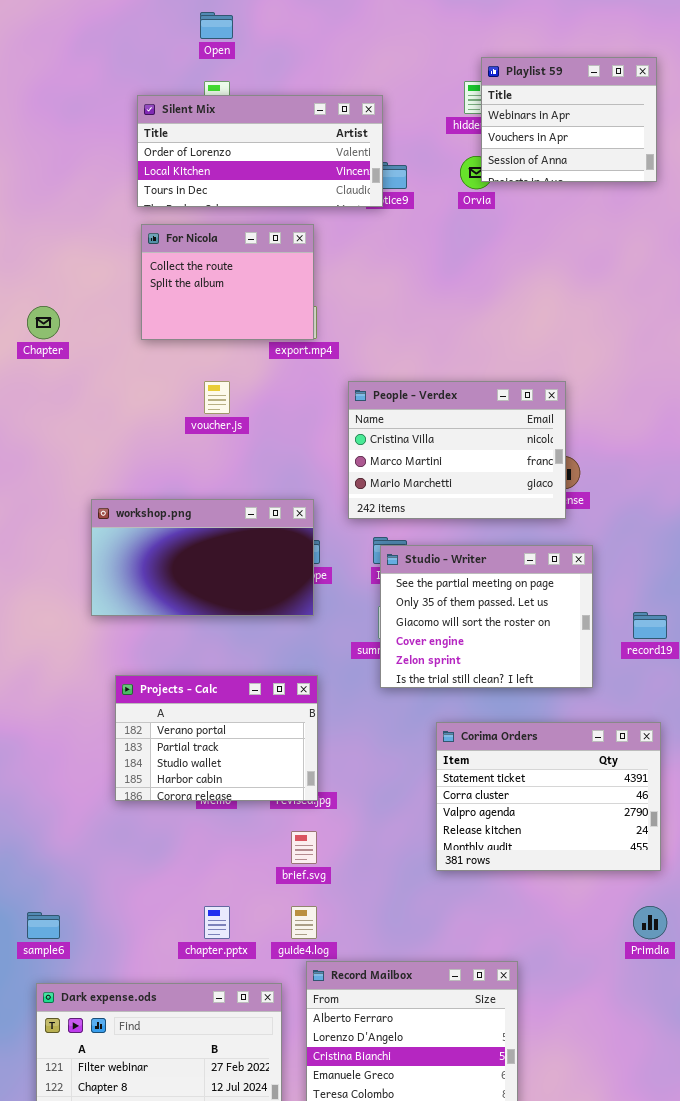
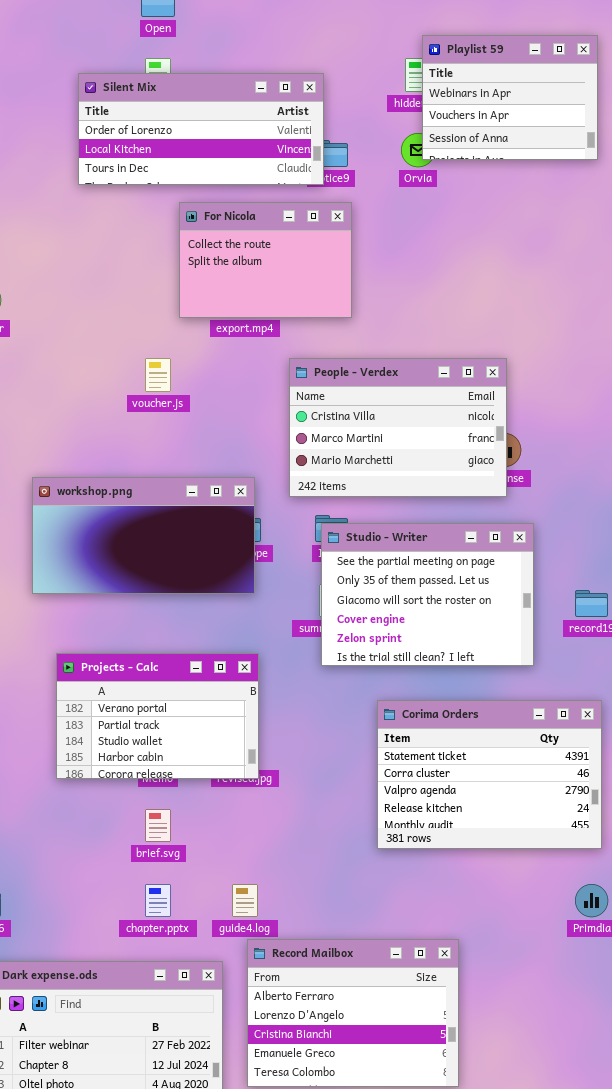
For Nicola: [141,224,314,340] -> [179,202,352,318], moved
brief.svg: [291,831,317,864] -> [145,809,171,842], moved

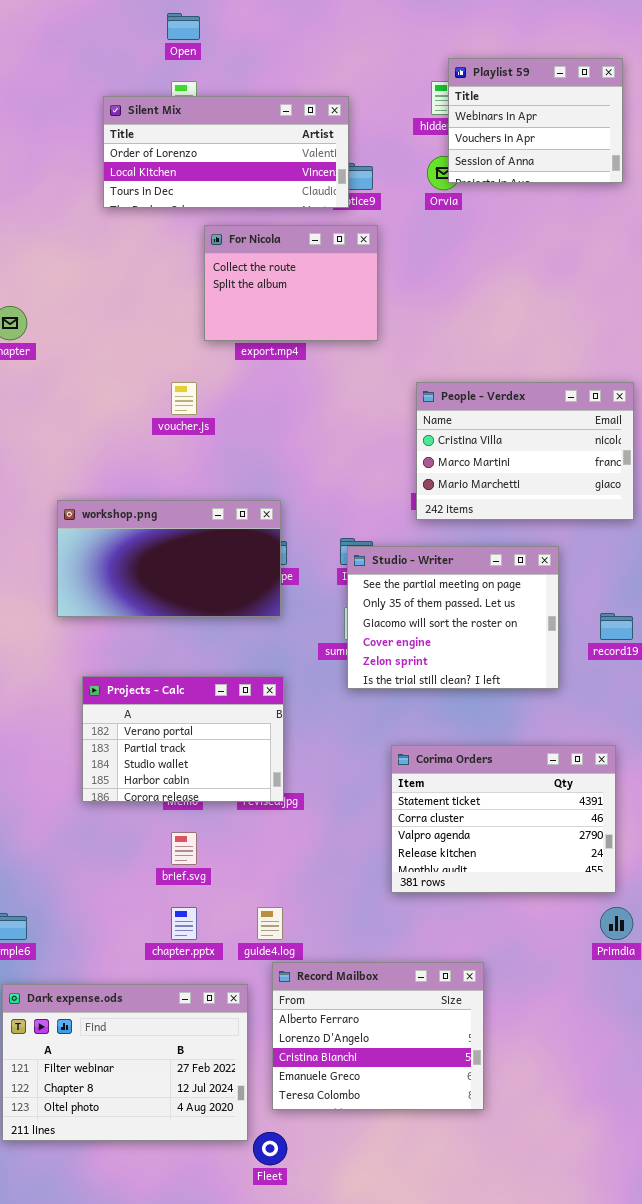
People - Verdex: [289,358,507,497] -> [416,382,634,520], moved
Corima Orders: [377,700,602,849] -> [391,745,616,893], moved

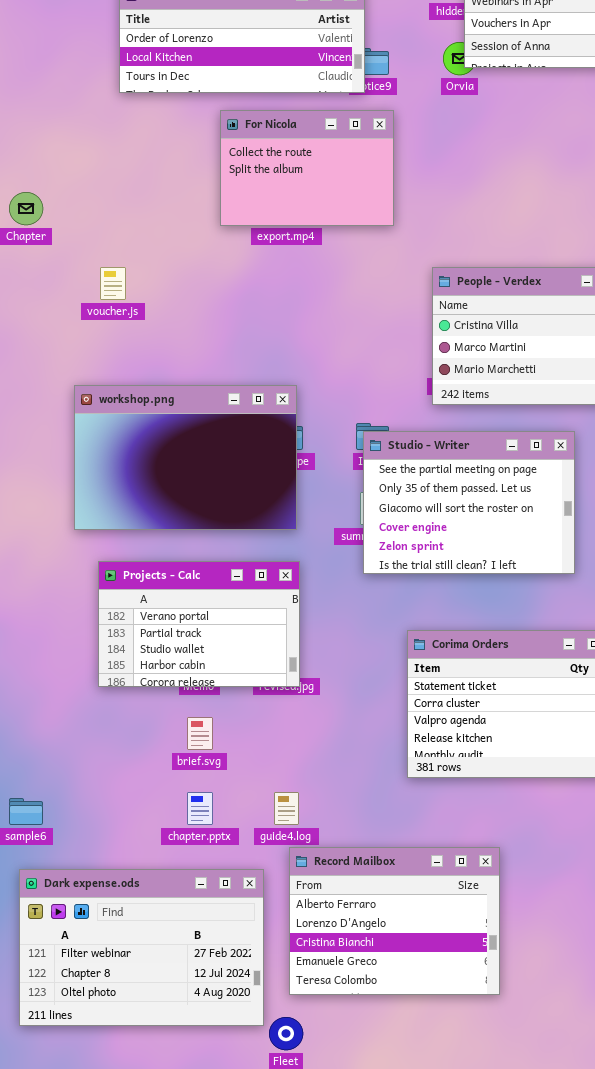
voucher.js: [171,382,197,415] -> [100,267,126,300], moved
workshop.png: [57,500,281,617] -> [74,385,297,530], resized

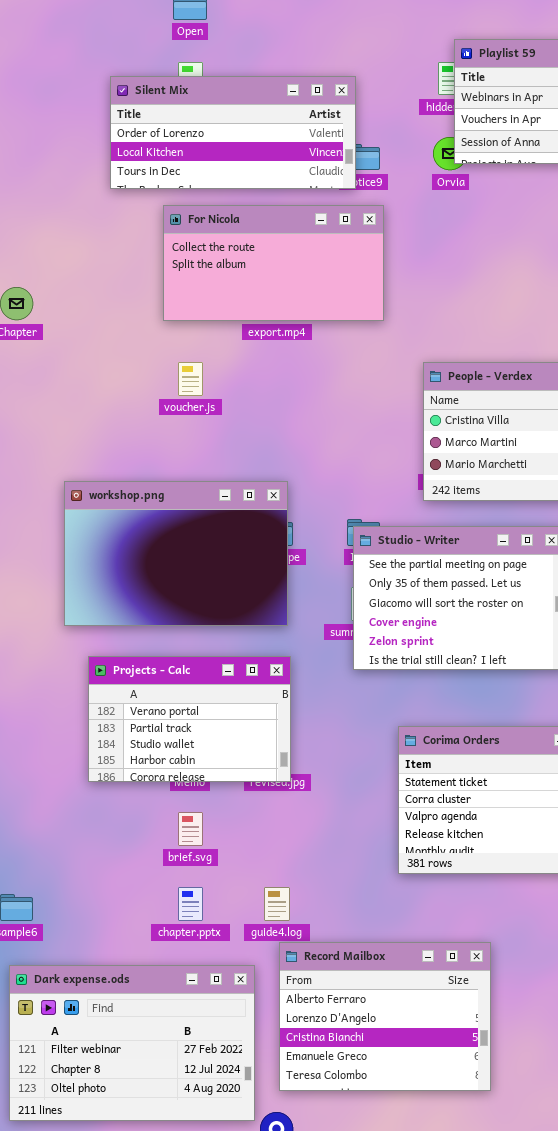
For Nicola: [220,110,394,226] -> [163,205,384,321], resized
voucher.js: [100,267,126,300] -> [178,362,203,396], moved

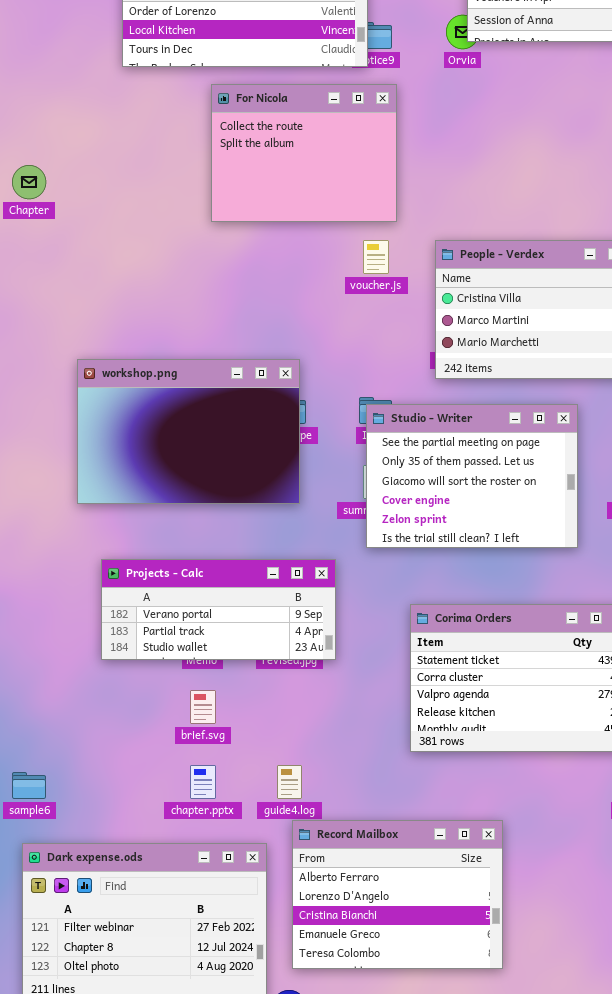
For Nicola: [163,205,384,321] -> [211,84,397,222], resized
voucher.js: [178,362,203,396] -> [363,240,389,274], moved
Projects - Calc: [88,656,291,782] -> [101,559,336,660], resized

